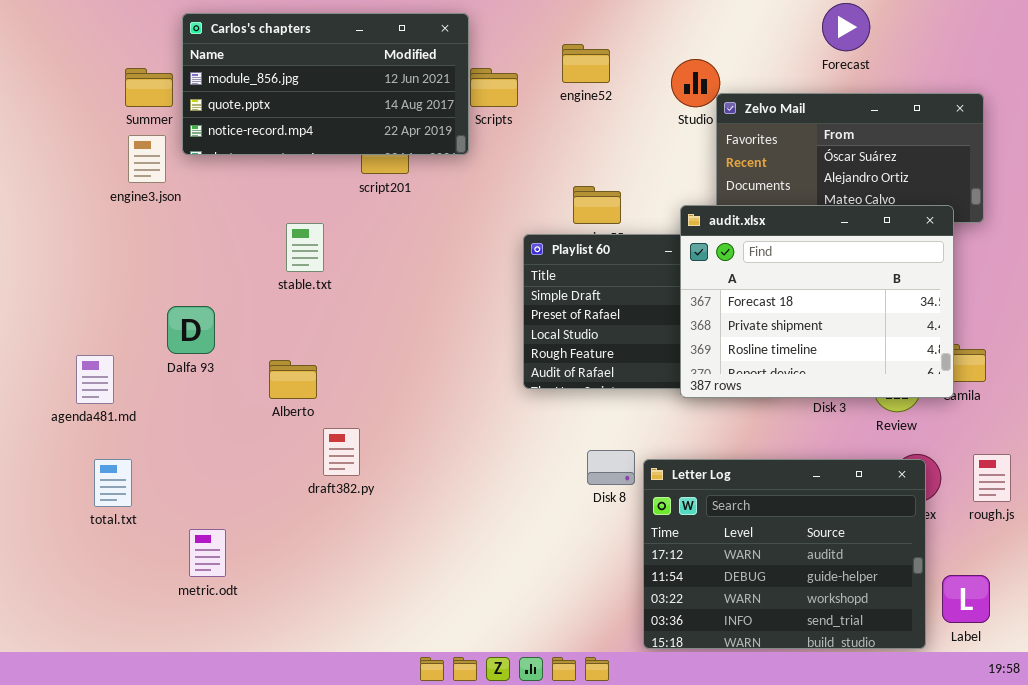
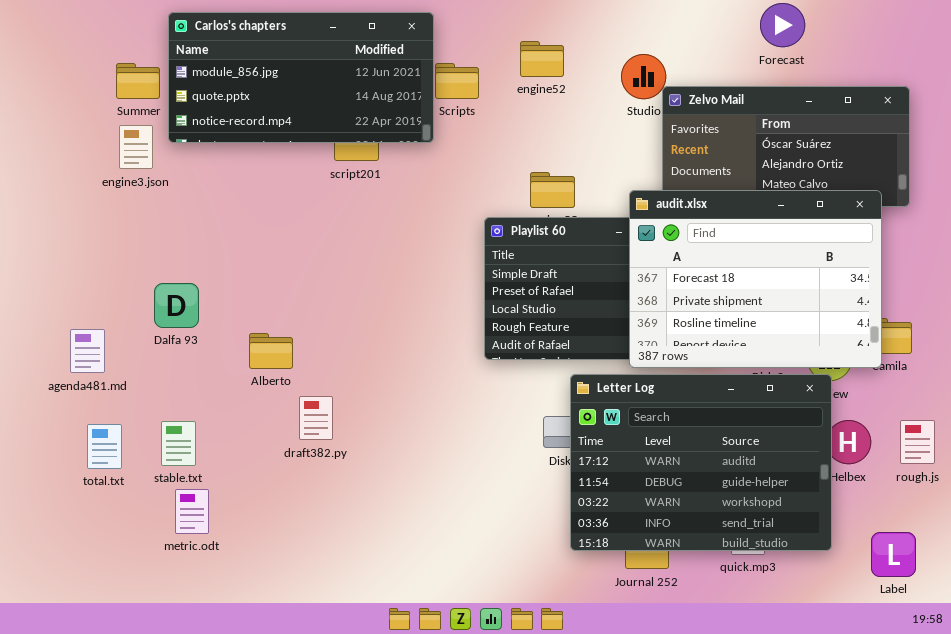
stable.txt: [286,223,324,272] -> [161,421,196,466], moved
Letter Log: [643,459,926,649] -> [570,374,832,551], moved

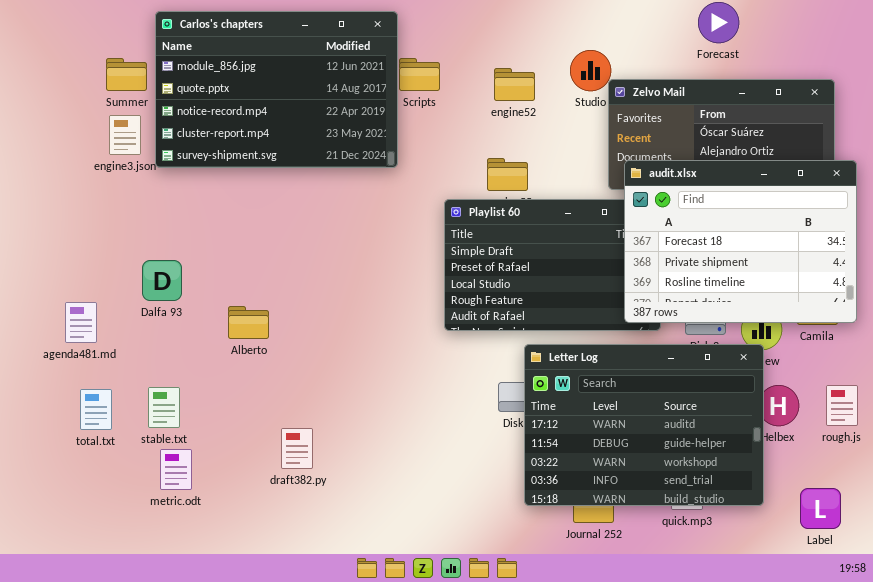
Carlos's chapters: [168,12,434,143] -> [155,11,398,168], resized
engine52: [520,41,564,77] -> [494,68,535,101], moved
audit.xlsx: [629,190,882,368] -> [624,160,857,323], moved
draft382.py: [299,396,333,440] -> [281,428,313,469], moved

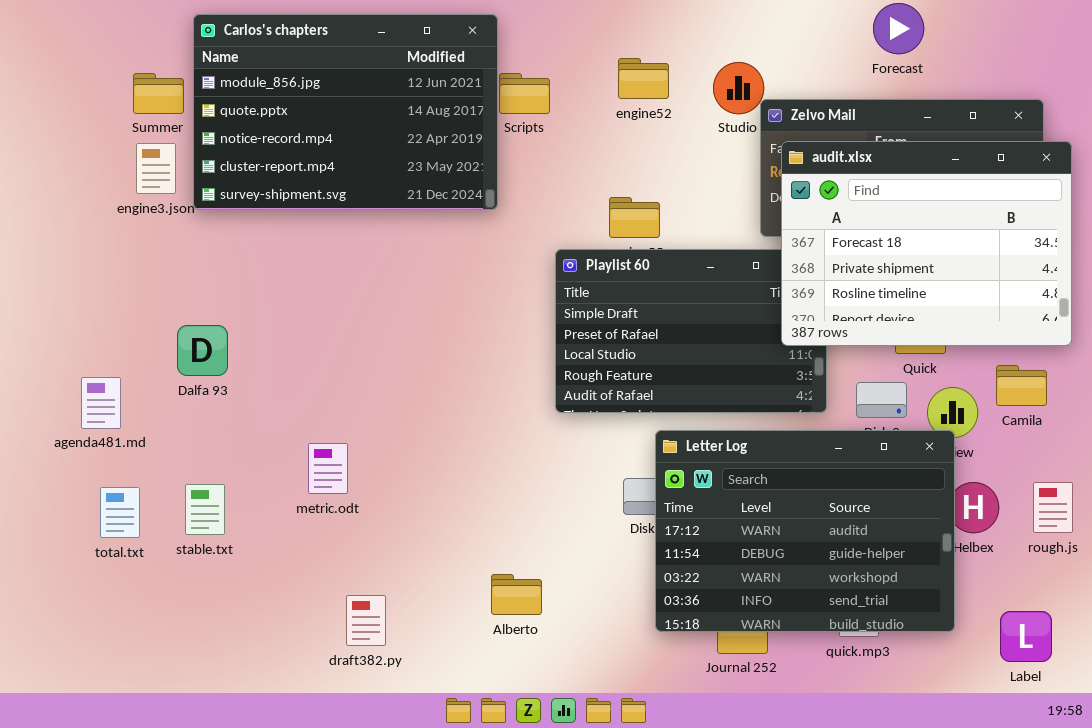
engine52: [494,68,535,101] -> [618,58,669,99], moved
audit.xlsx: [624,160,857,323] -> [781,141,1072,346], moved
Alberto: [228,306,269,339] -> [491,574,542,615], moved
draft382.py: [281,428,313,469] -> [346,595,386,646], moved
metric.odt: [160,449,192,490] -> [308,443,348,494], moved

